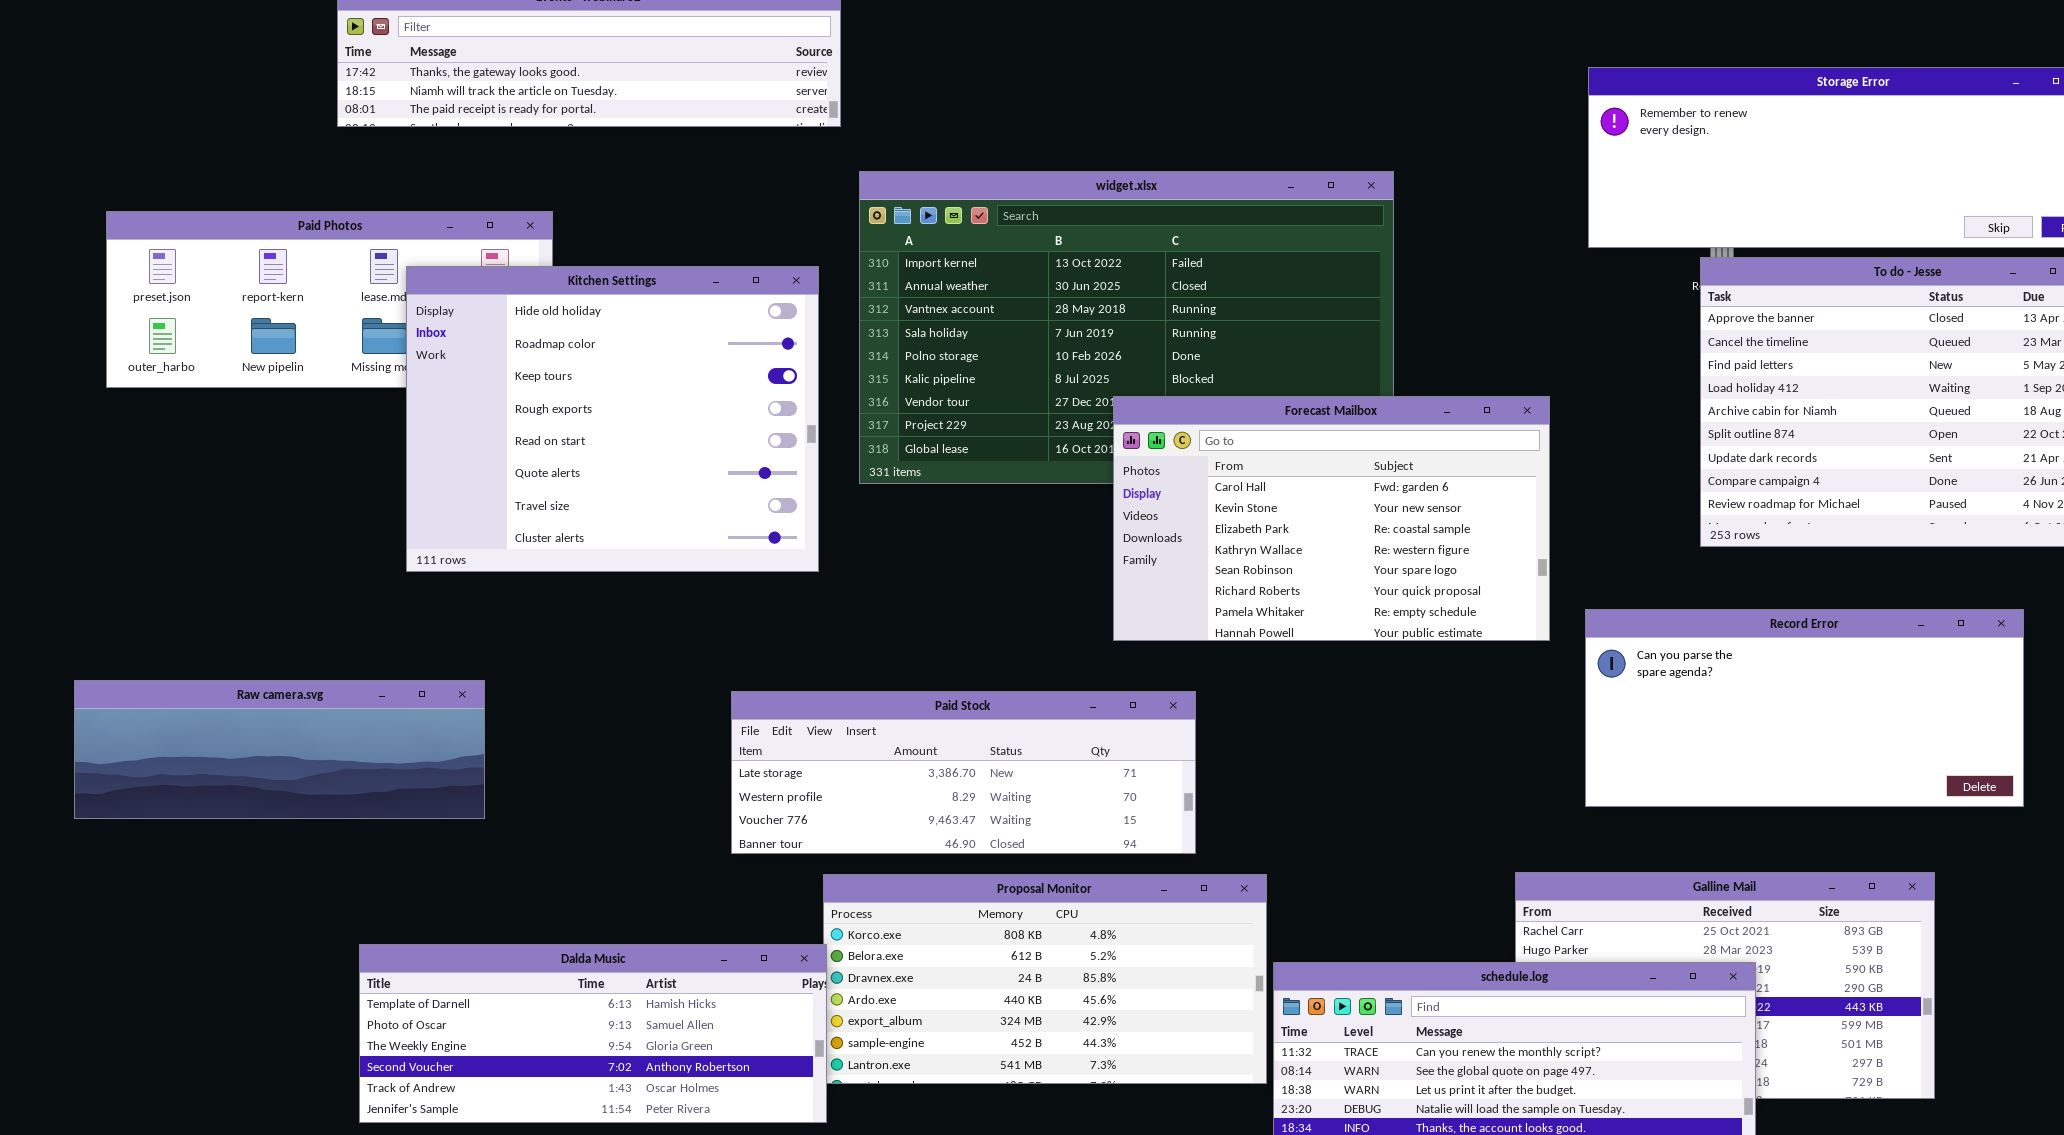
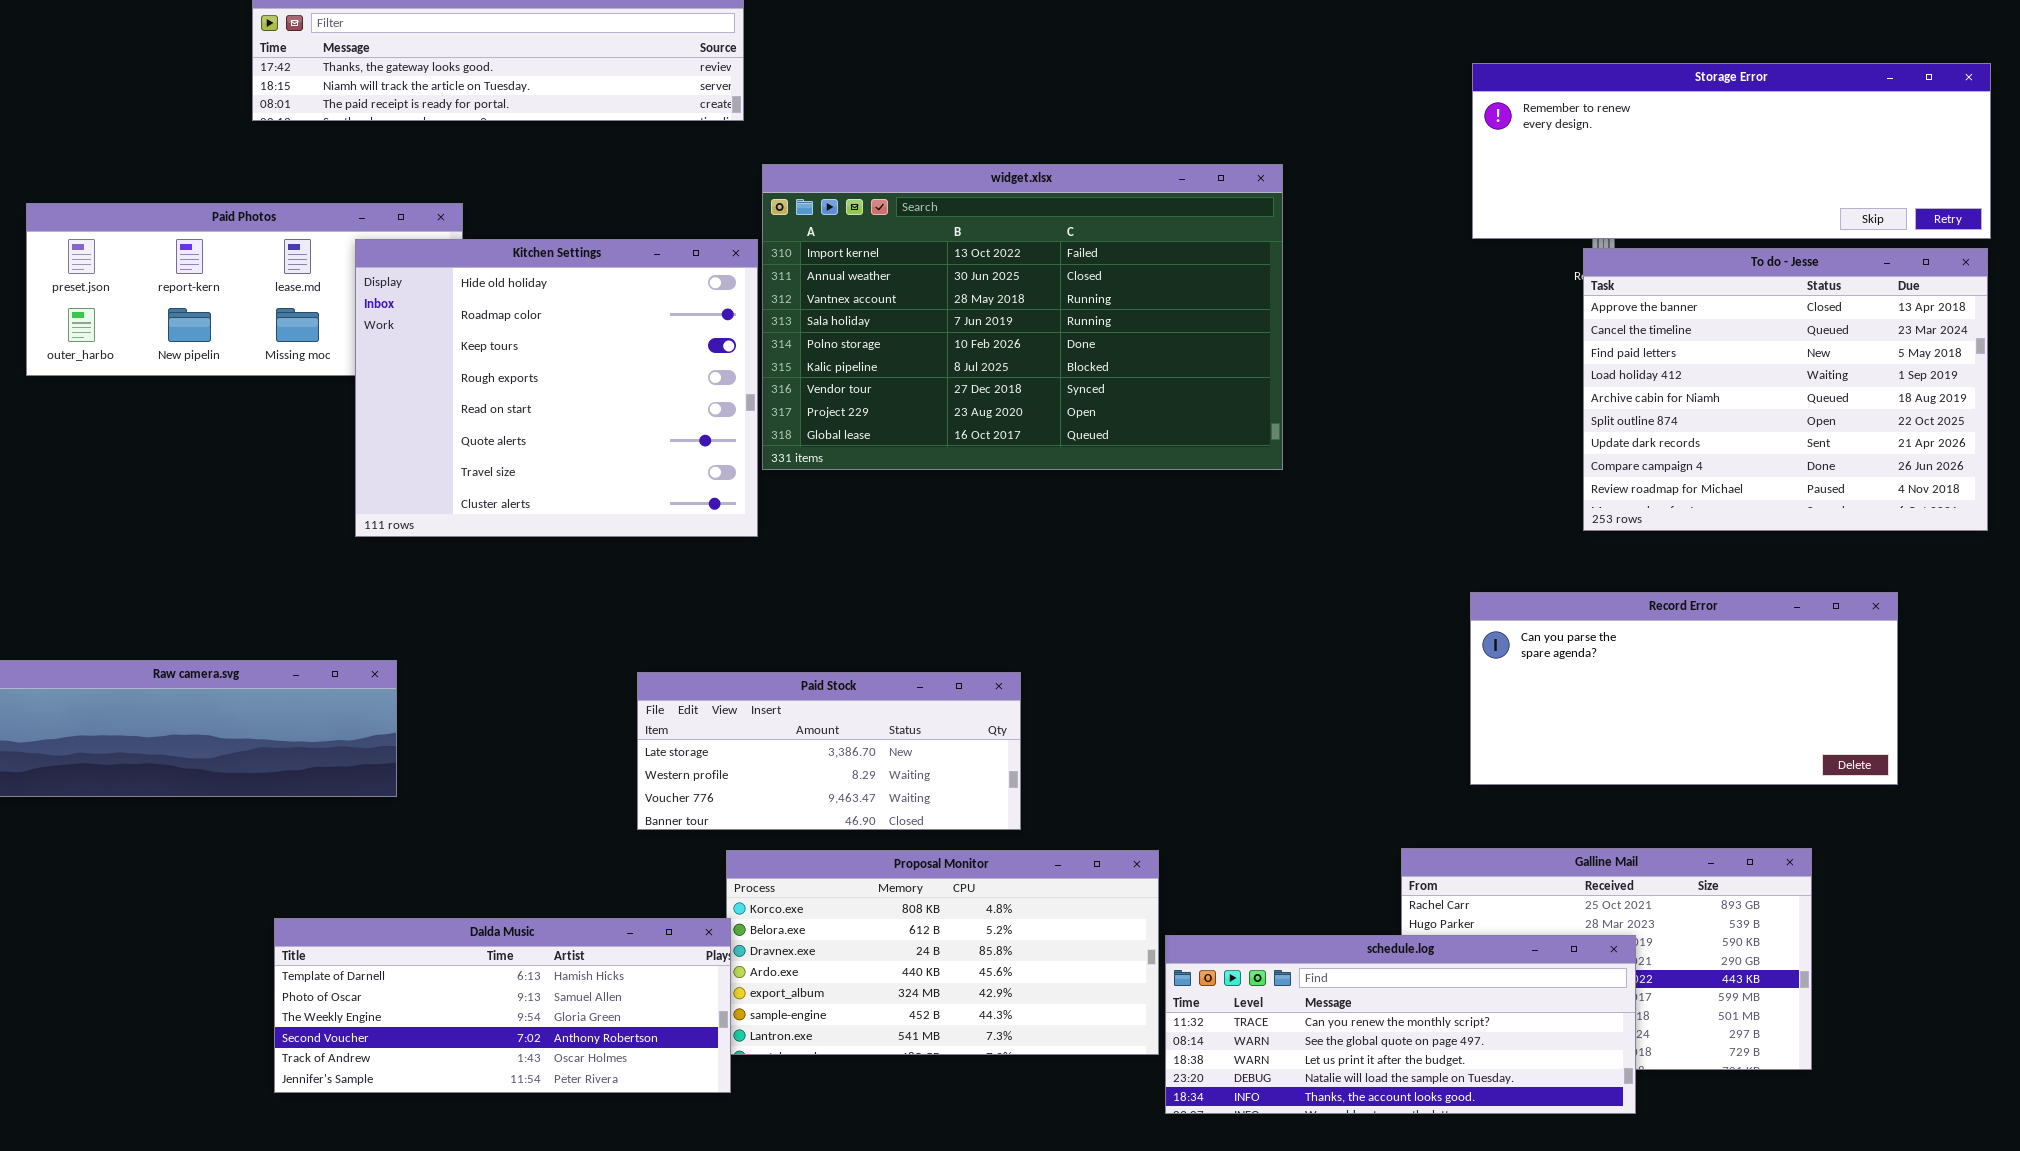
Kitchen Settings: [406,266,819,572] -> [355,239,758,537], moved
Forecast Mailbox: [1113,396,1550,641] -> none, closed
Paid Stock: [731,691,1196,854] -> [637,672,1021,830], resized

